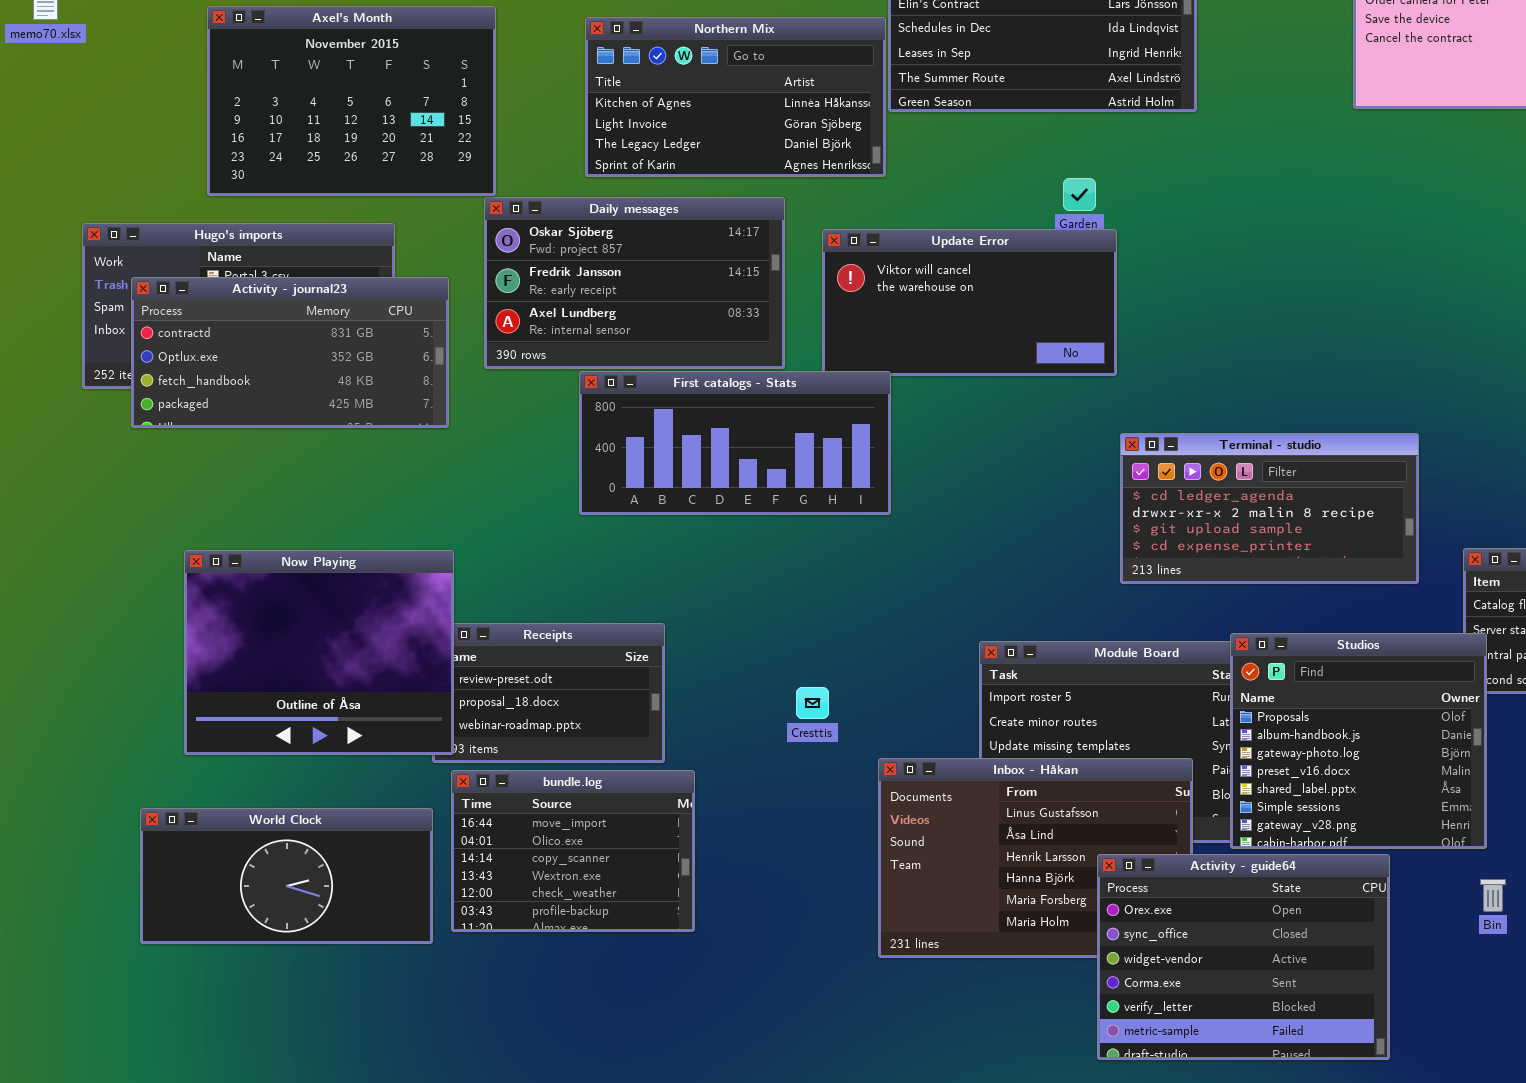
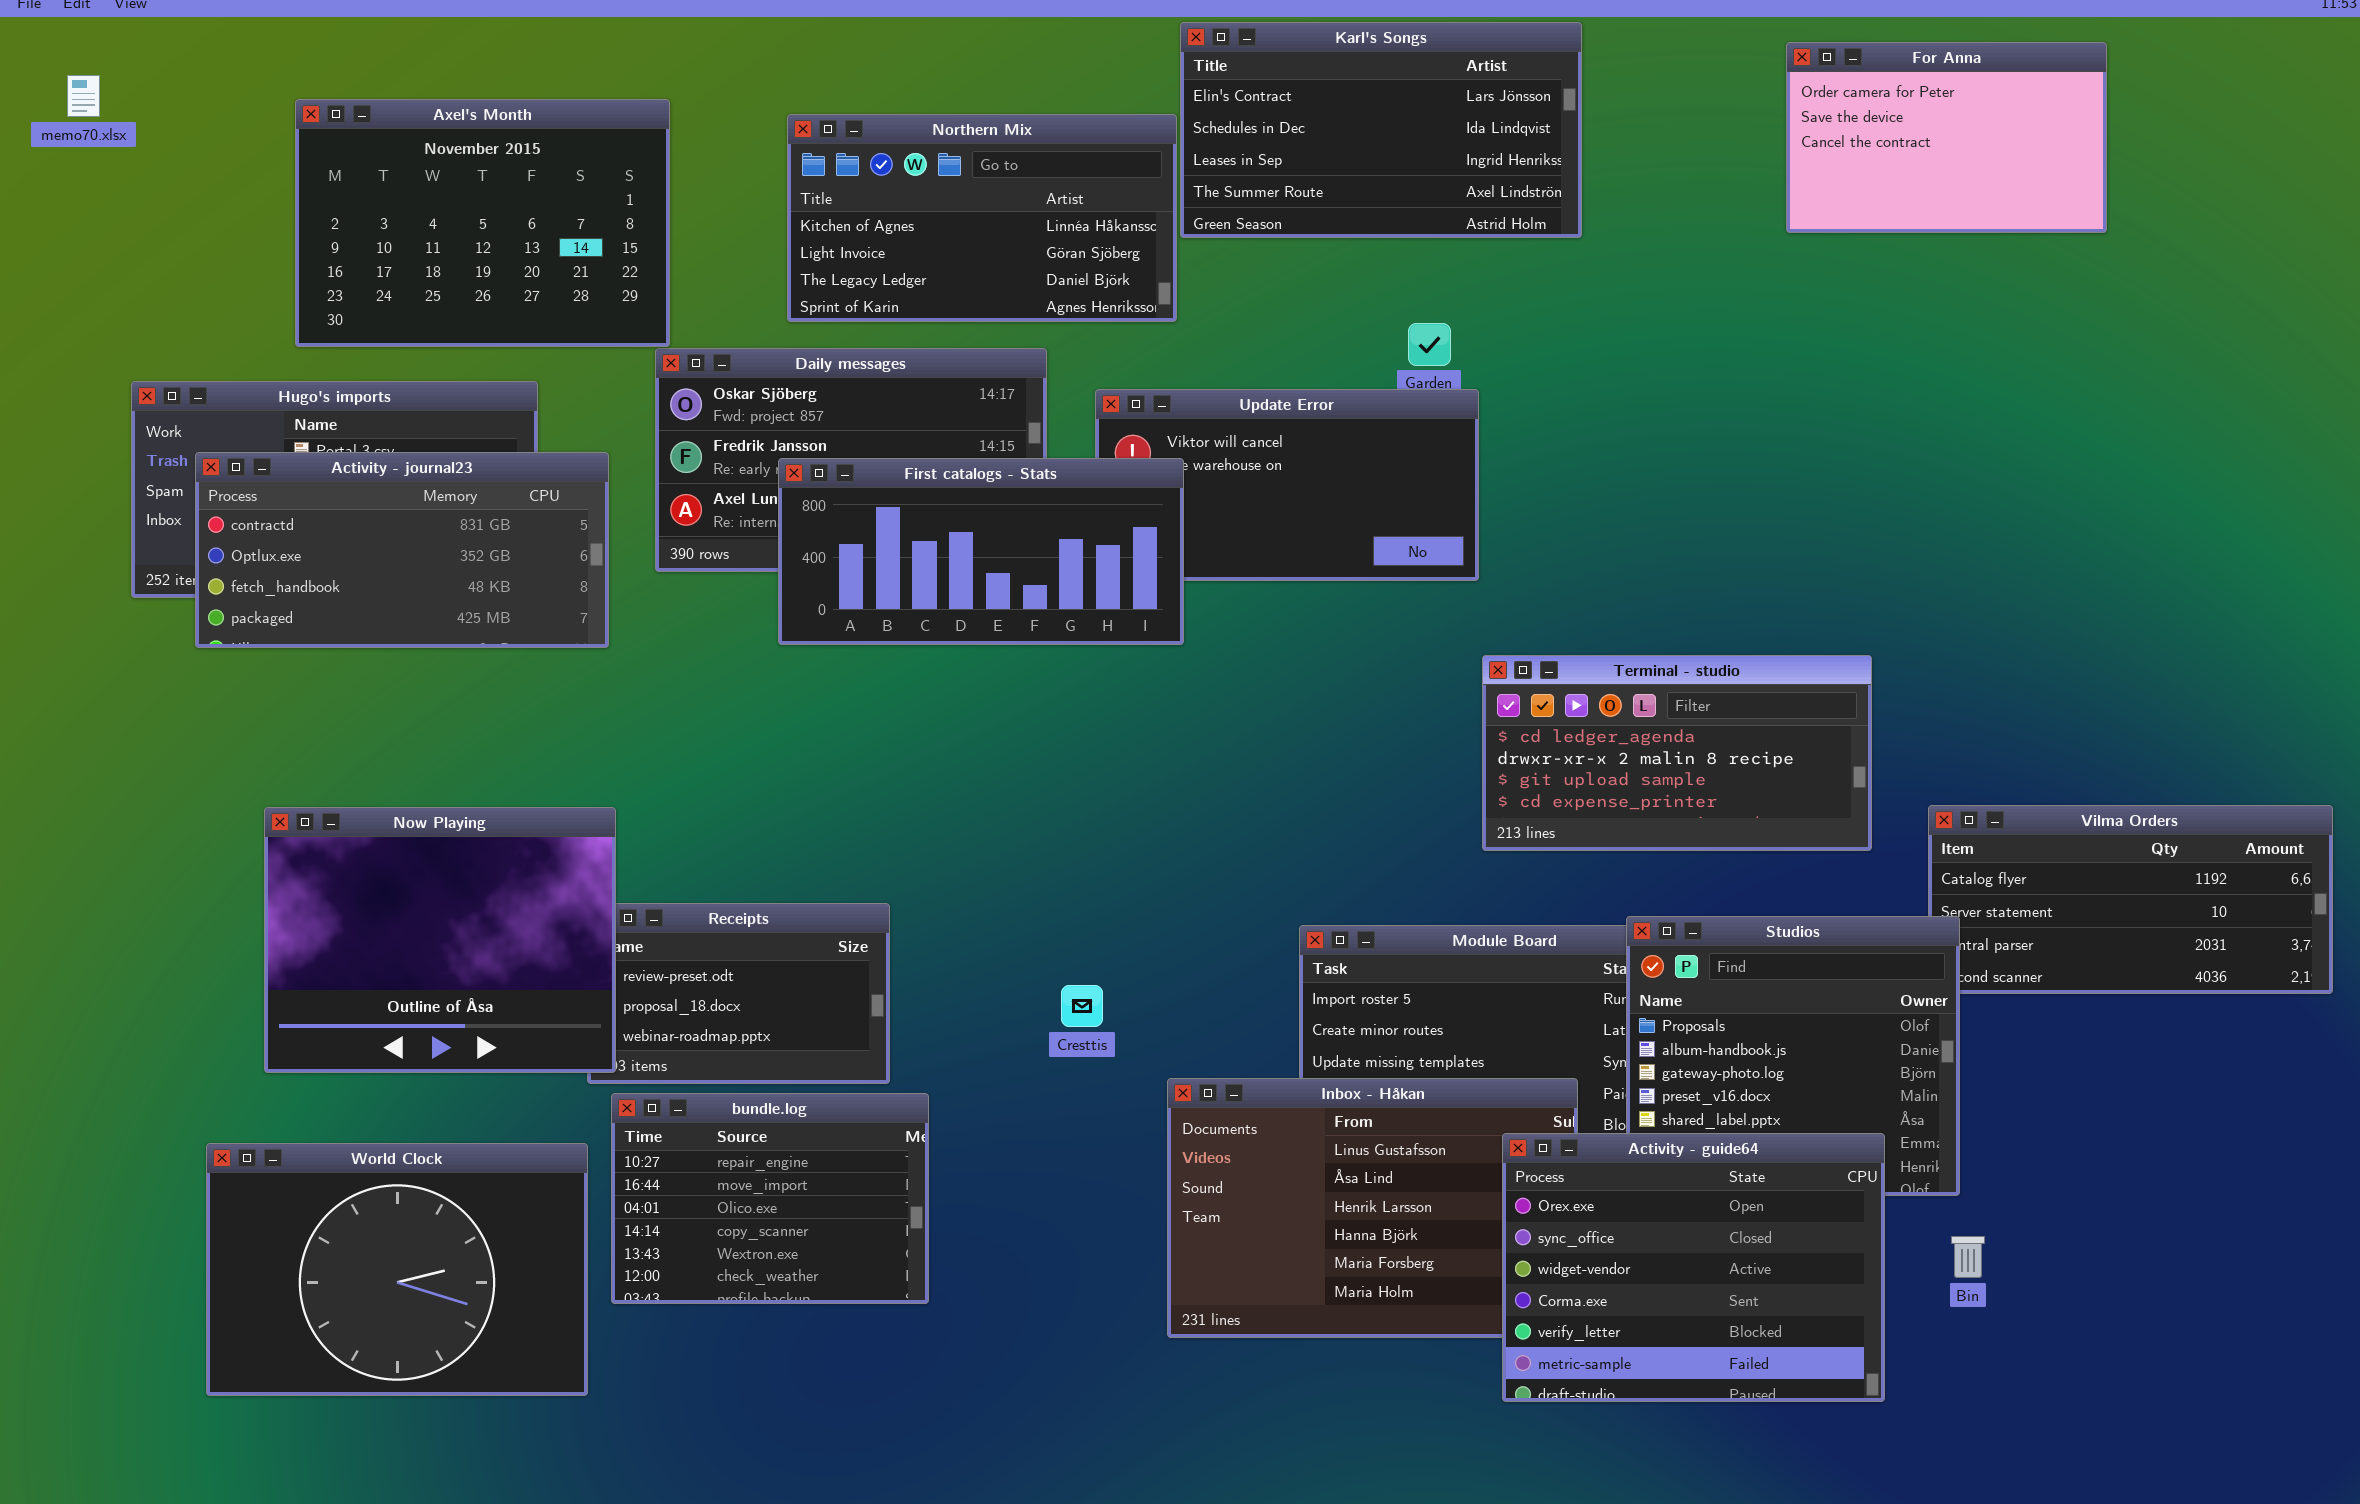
First catalogs - Stats: [579,371,891,515] -> [778,458,1184,645], moved
bundle.log: [451,770,695,932] -> [611,1093,929,1304], scrolled up 1 row
World Clock: [140,808,433,944] -> [206,1143,588,1396], resized
Activity - guide64: [1097,854,1390,1060] -> [1502,1133,1885,1402], moved

